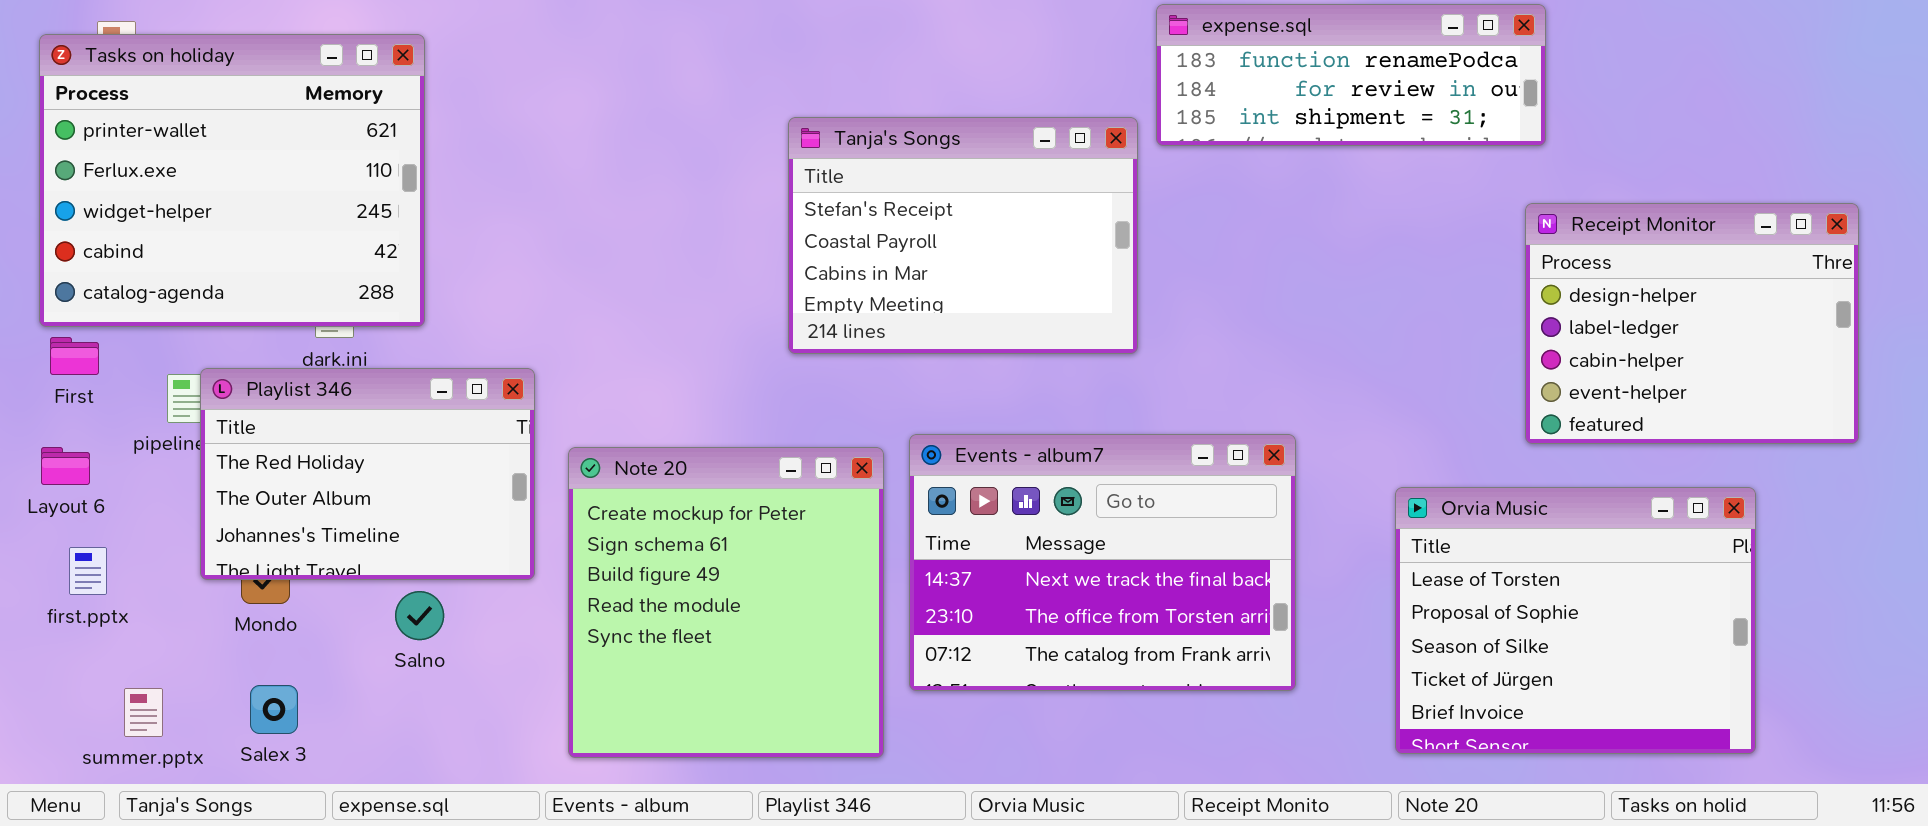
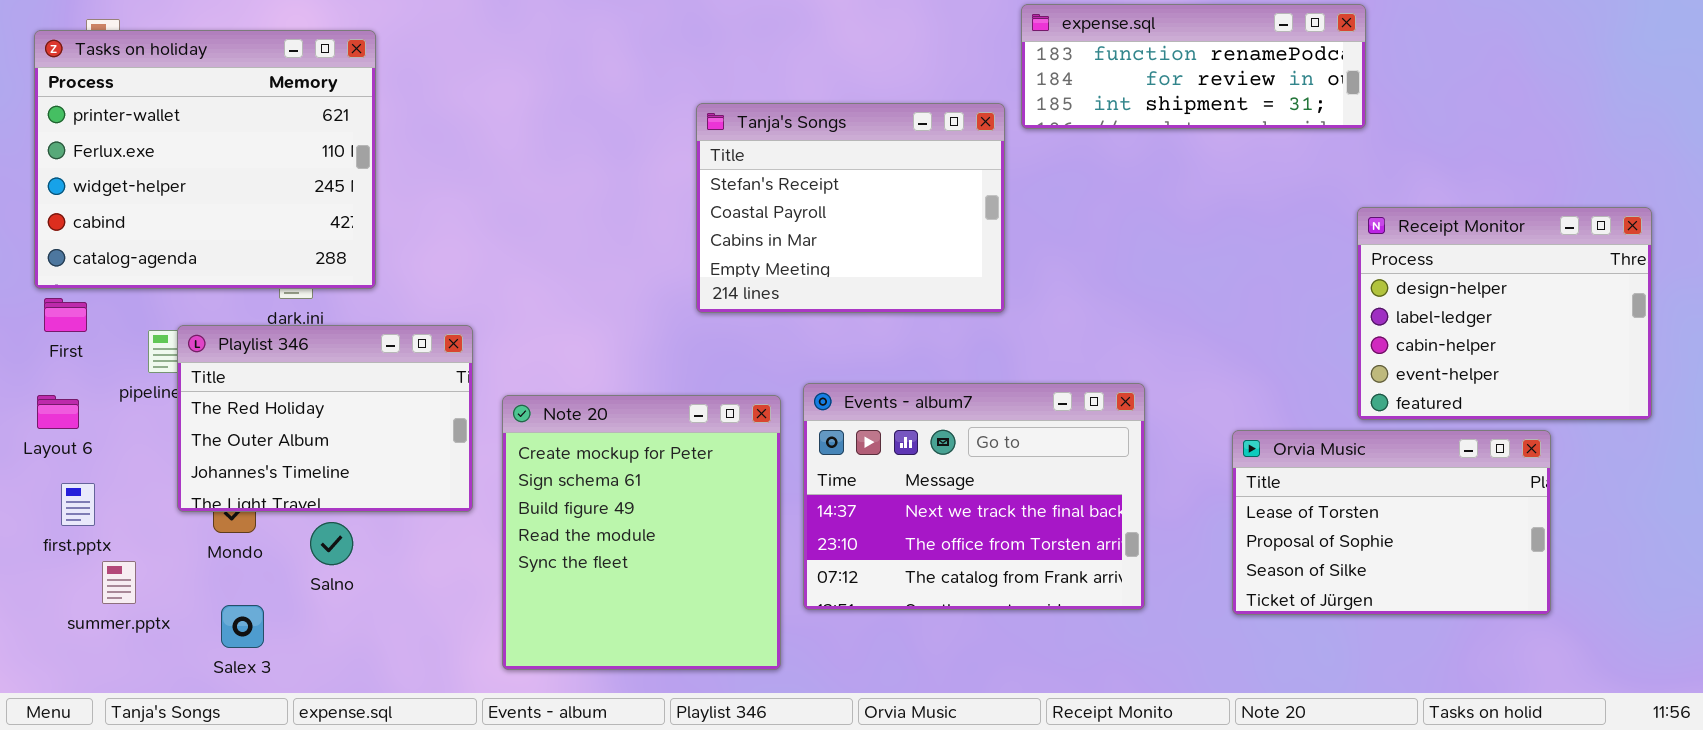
Receipt Monitor: [1525,203,1859,444] -> [1357,207,1652,420], moved
Orvia Music: [1395,487,1756,754] -> [1232,430,1551,615], resized
Salno: [395,591,444,640] -> [310,522,353,565], moved
summer.pptx: [124,688,163,737] -> [102,561,136,604], moved

